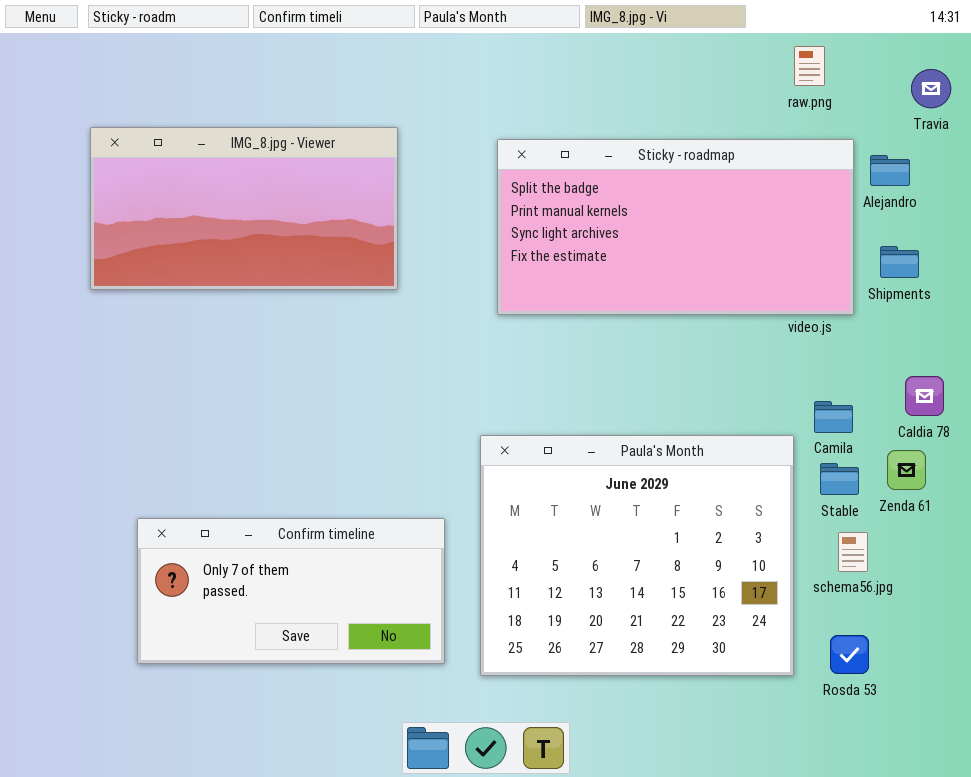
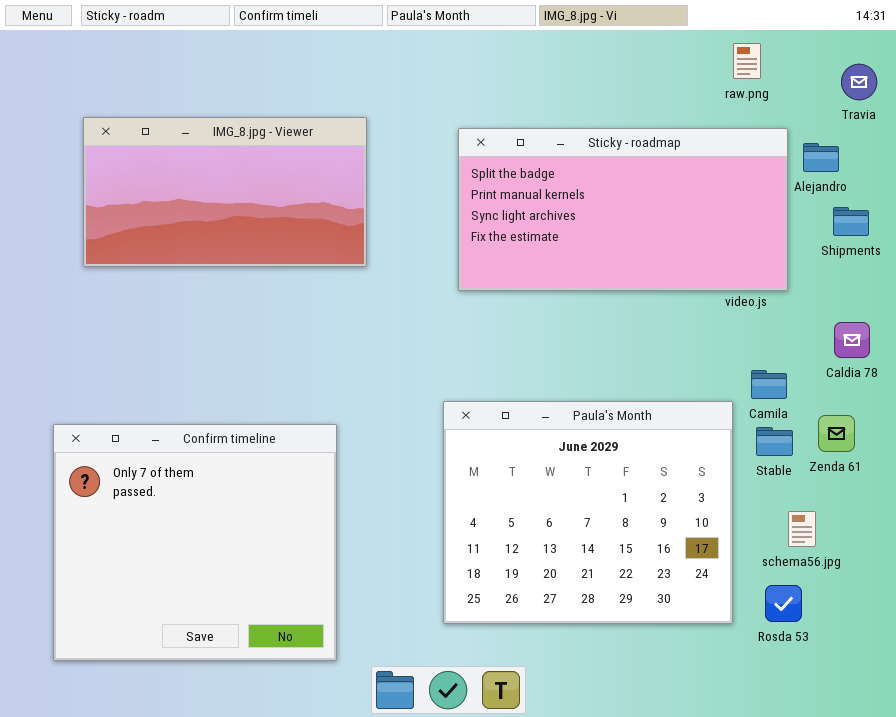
Shipments: [880,246,919,278] -> [833,207,869,236], moved
Caldia 78: [905,376,944,416] -> [834,322,870,358], moved
Confirm timeline: [137,518,445,664] -> [53,424,337,661], moved, resized
schema56.jpg: [838,532,868,572] -> [788,511,816,547], moved

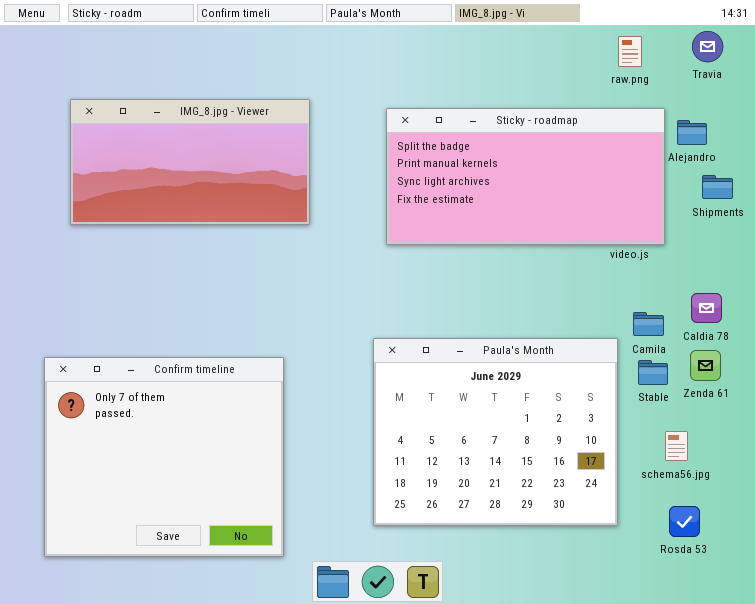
Travia: [841,64,877,100] -> [692,31,723,62], moved
Caldia 78: [834,322,870,358] -> [691,293,722,323], moved
Rosda 53: [765,585,802,622] -> [669,506,700,537], moved

